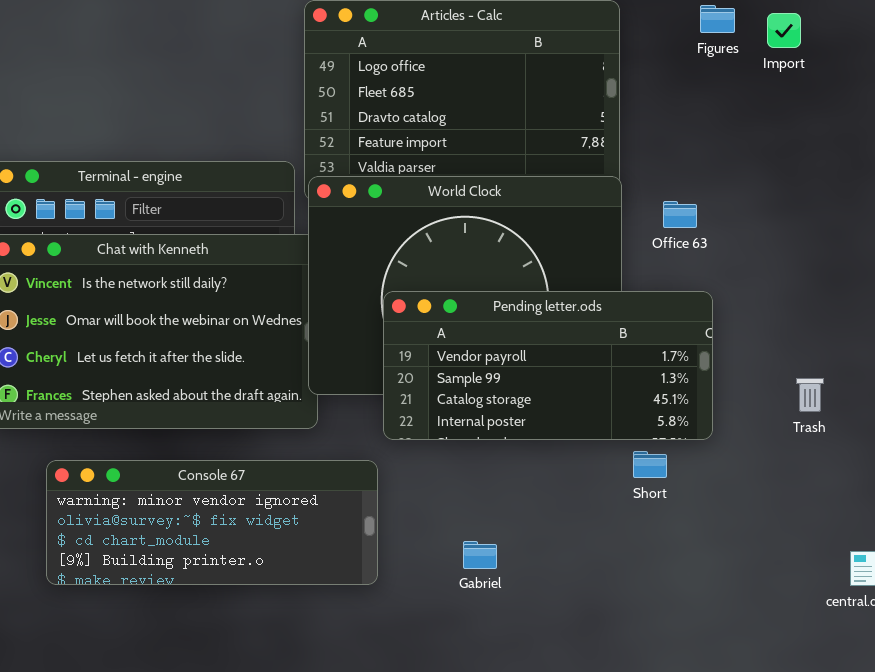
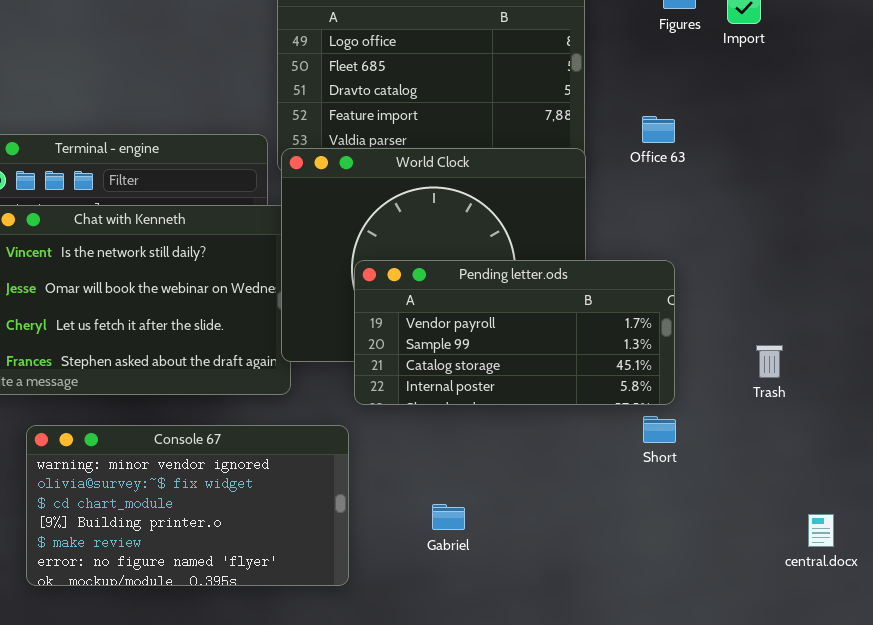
Office 63: [663,201,697,228] -> [642,116,675,143], moved
Short: [633,451,667,478] -> [643,416,676,443], moved
Console 67: [46,460,378,585] -> [26,425,349,586], resized

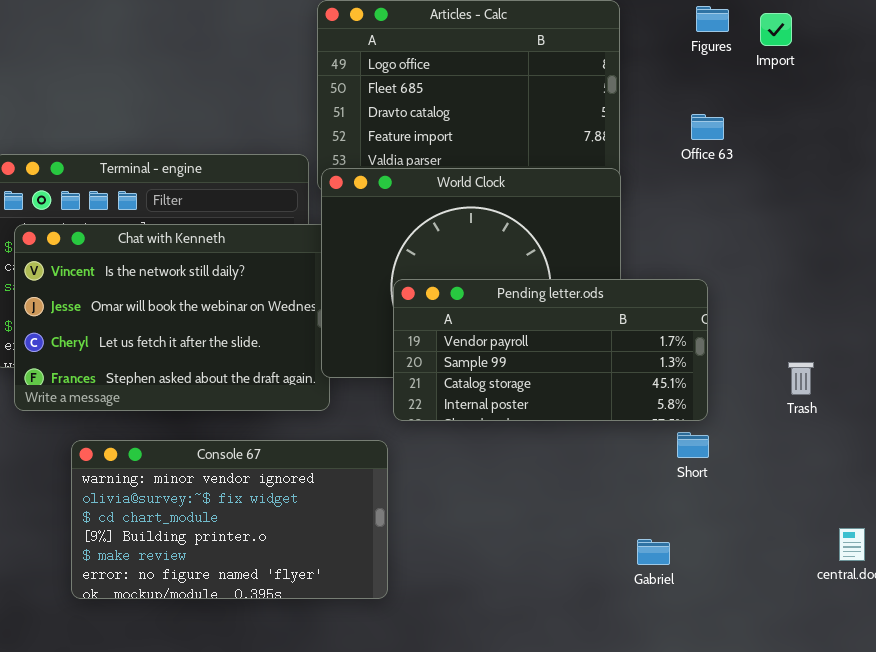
Office 63: [642,116,675,143] -> [691,114,724,140], moved
Gabriel: [432,504,465,530] -> [637,539,670,565], moved

